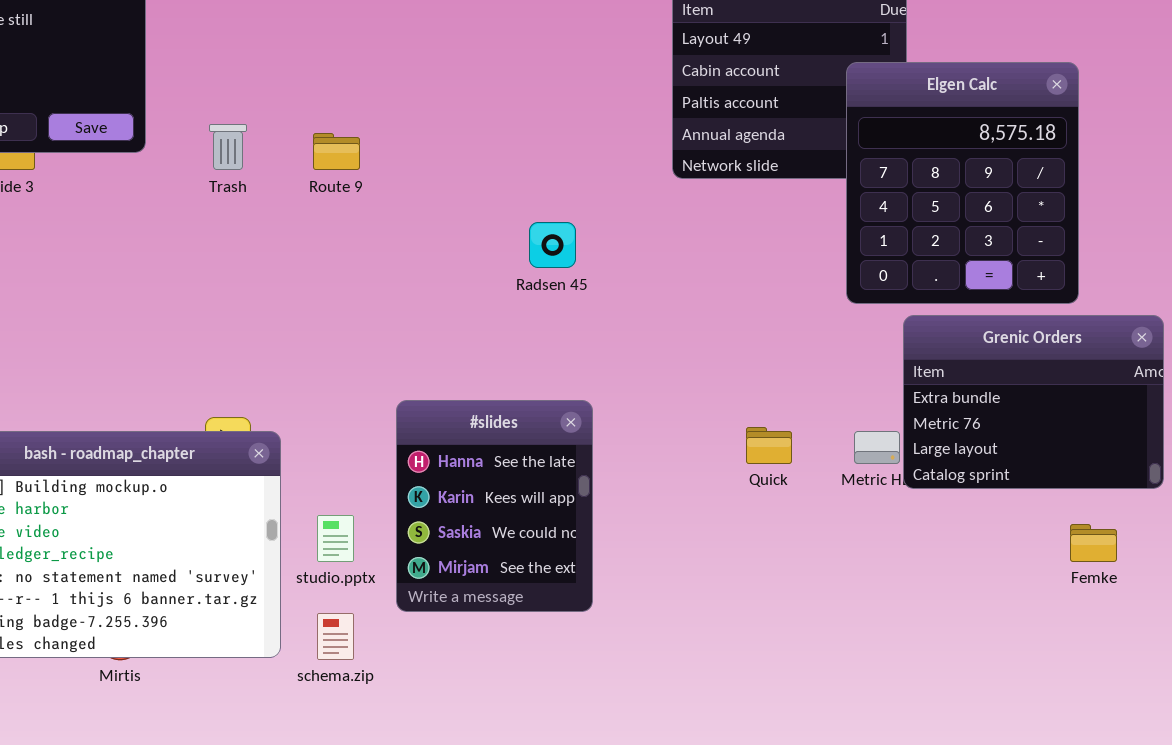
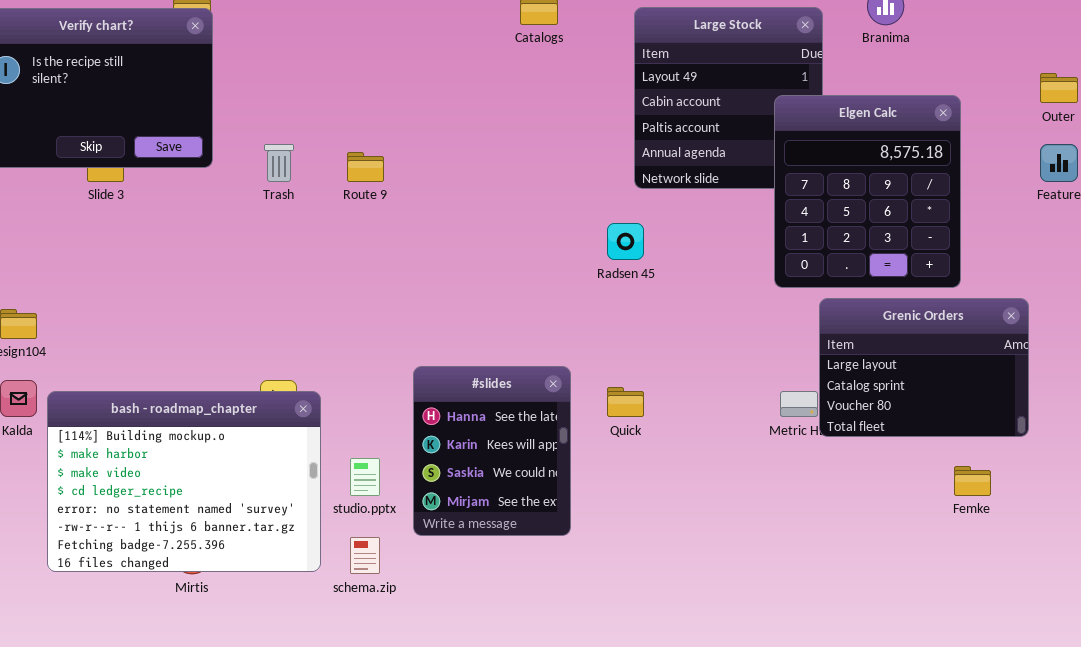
Radsen 45: [529,222,576,268] -> [607,223,644,260], moved
Grenic Orders: [903,315,1164,489] -> [819,298,1029,437], scrolled down 2 rows
Quick: [746,427,792,464] -> [607,387,644,417], moved

